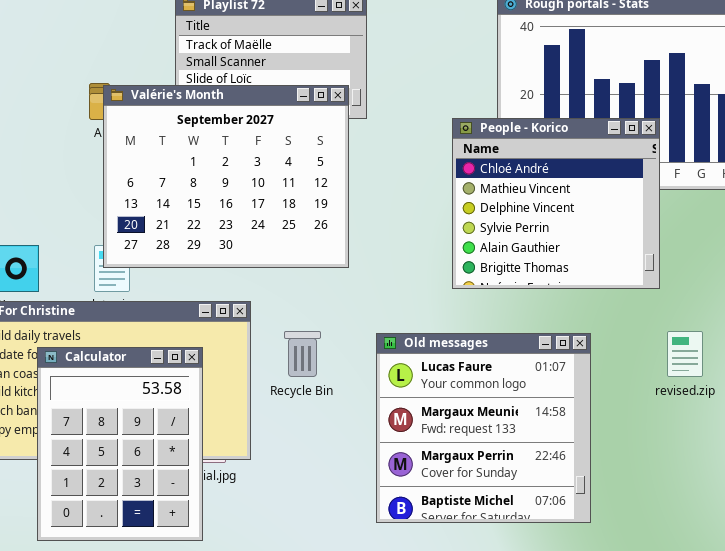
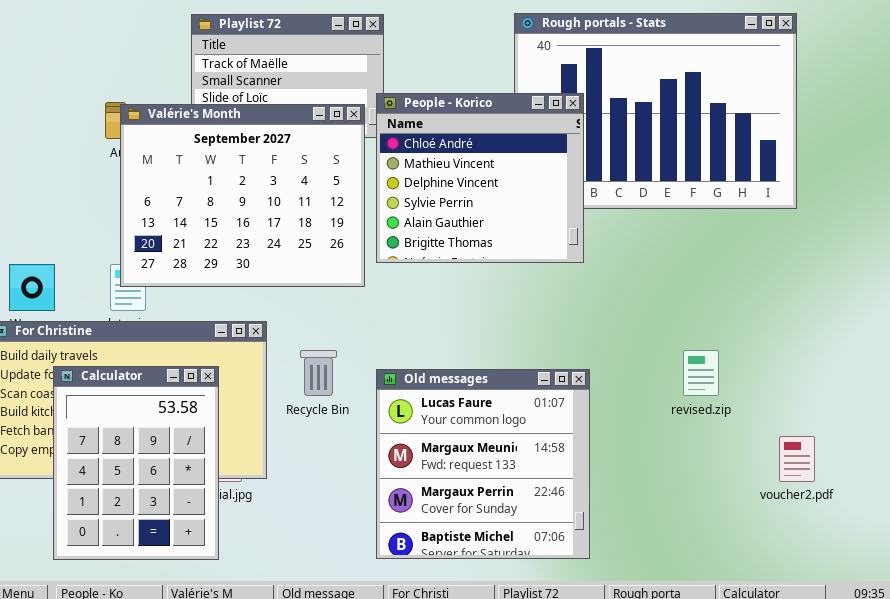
People - Korico: [452,118,660,289] -> [376,93,584,263], moved
Old messages: [376,333,591,523] -> [376,369,590,559], moved

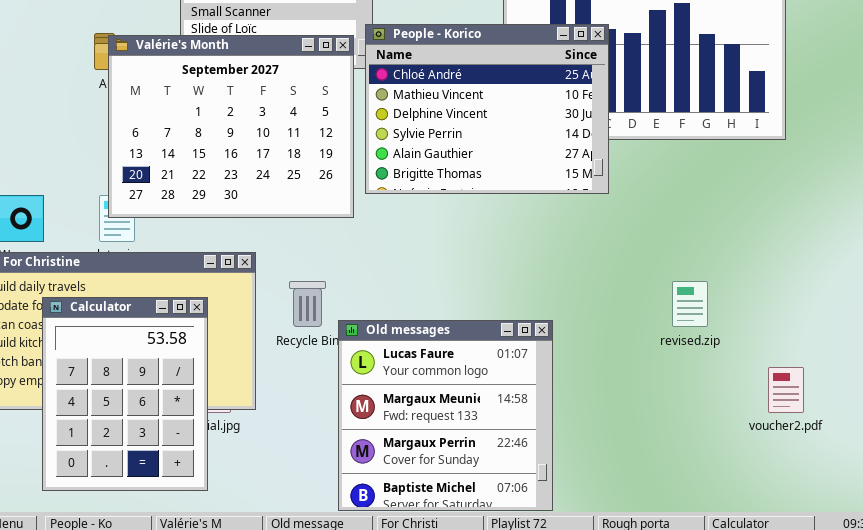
People - Korico: [376,93,584,263] -> [365,24,609,194], resized
Old messages: [376,369,590,559] -> [338,320,553,511], moved

